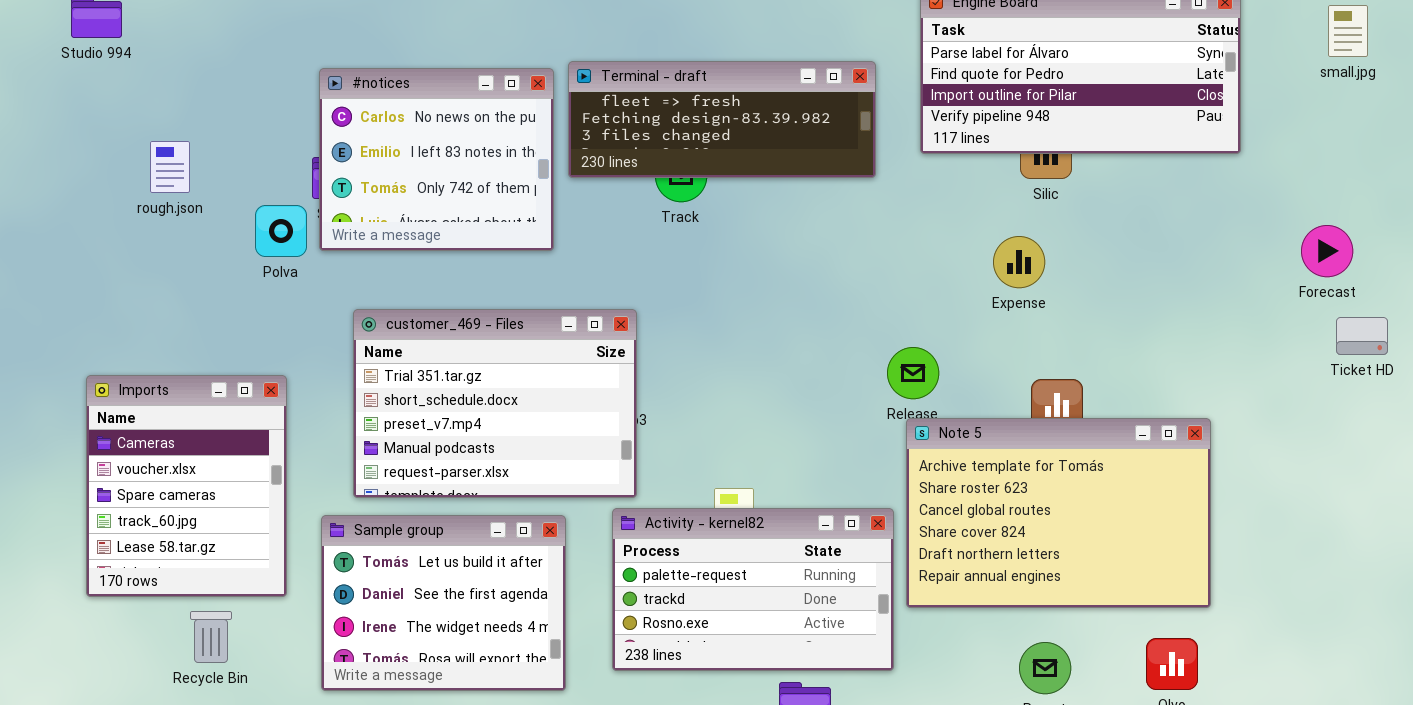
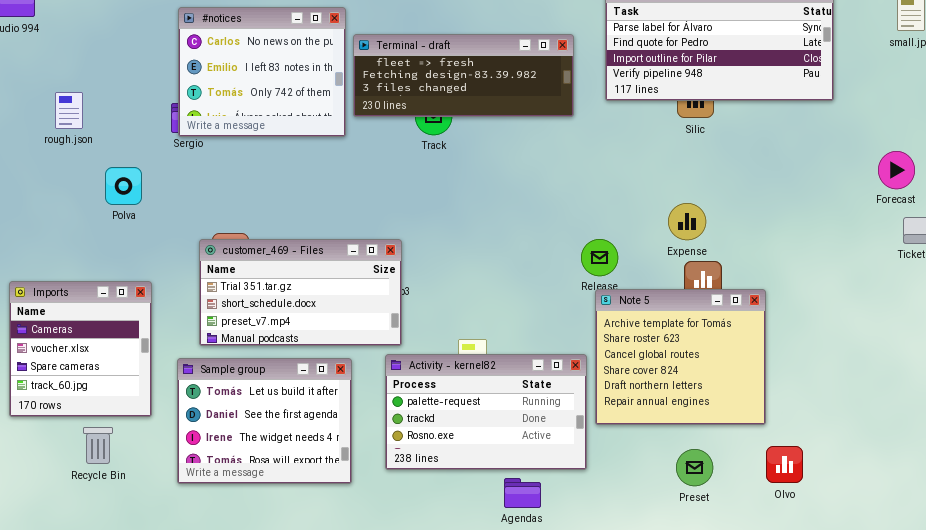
#notices: [319,68,554,251] -> [178,7,346,137], moved
Polva: [255,205,307,257] -> [105,167,142,205], moved
Expense: [993,236,1045,288] -> [668,203,706,240], moved
customer_469 - Files: [353,309,637,498] -> [199,239,402,346], resized
Imports: [86,375,287,597] -> [9,281,152,417], resized
Note 5: [906,418,1211,608] -> [595,289,766,425], resized

